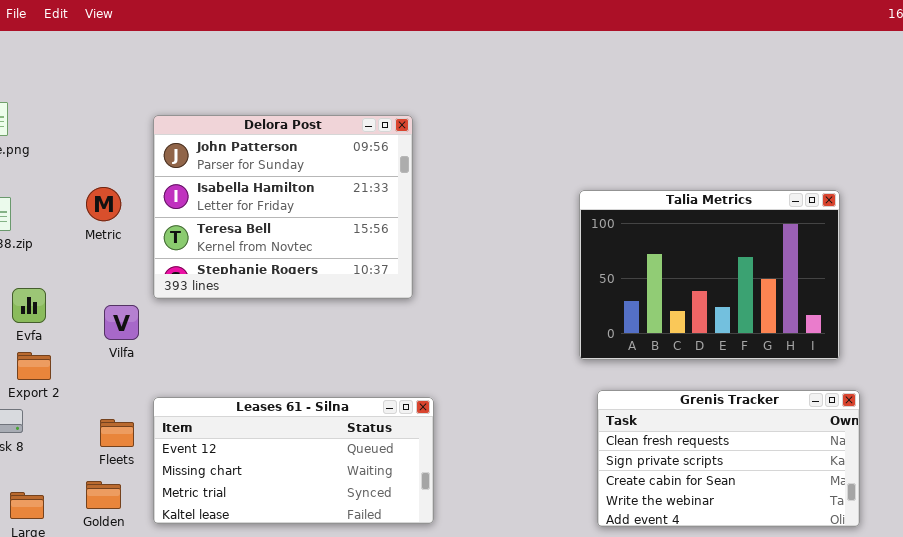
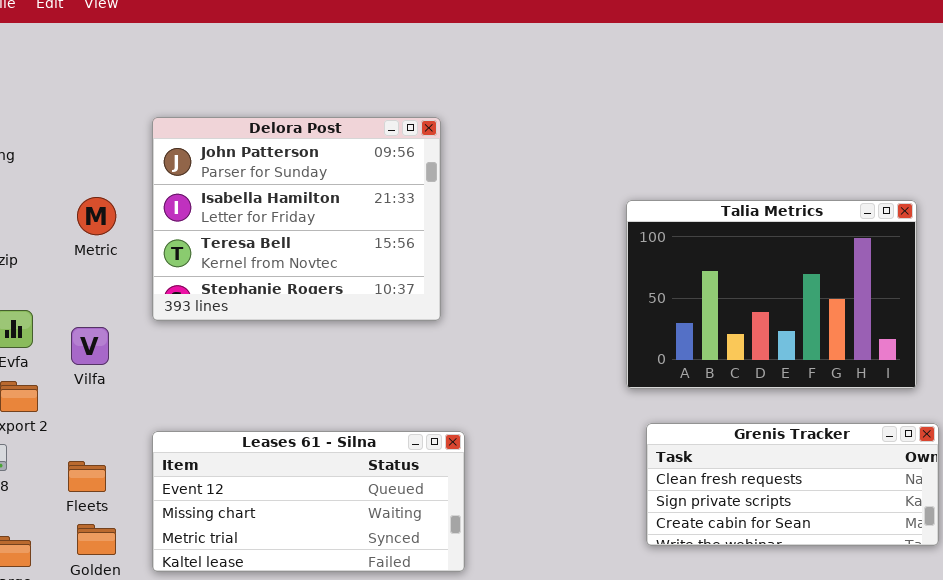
Vilfa: [104,305,139,340] -> [71,327,109,365], moved
Grenis Tracker: [597,390,860,527] -> [646,423,939,546], resized
Fleets: [100,419,134,447] -> [68,461,106,492], moved

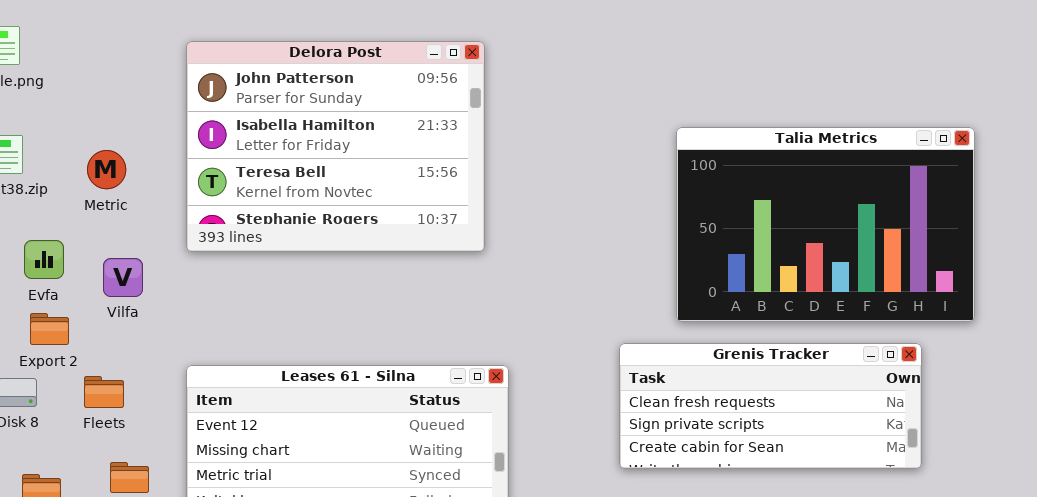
Metric: [77,197,116,235] -> [87,150,126,189], moved
Grenis Tracker: [646,423,939,546] -> [619,343,922,469], moved
Fleets: [68,461,106,492] -> [84,376,124,408], moved

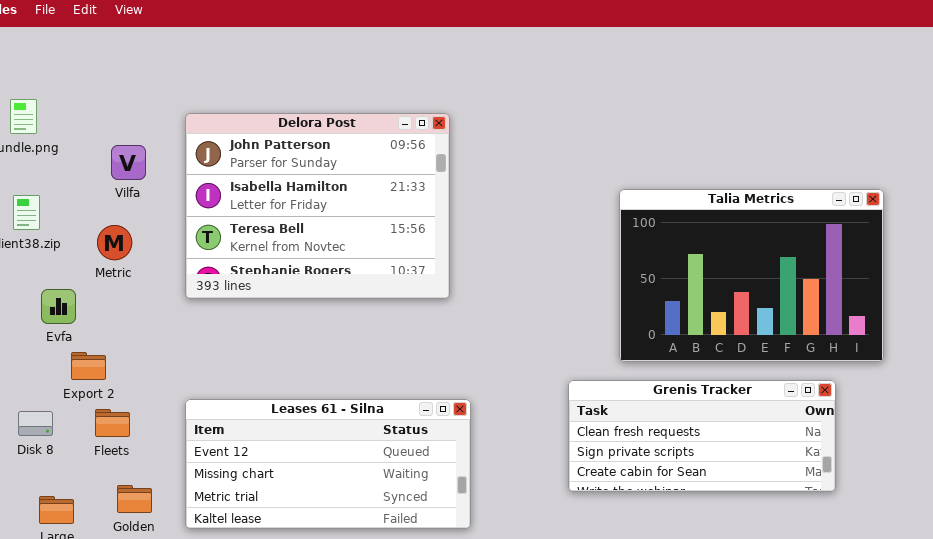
Metric: [87,150,126,189] -> [97,225,132,260], moved
Vilfa: [103,258,143,297] -> [111,145,146,180], moved
Export 2: [30,313,69,345] -> [71,352,106,380], moved

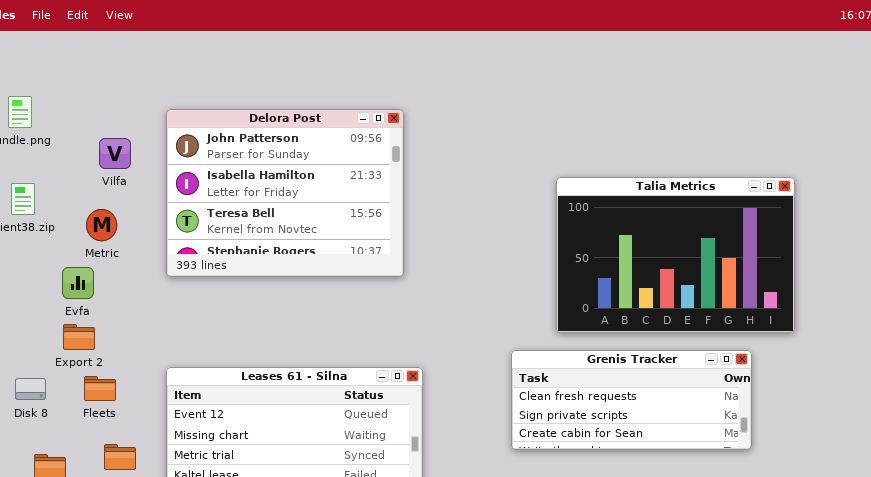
Evfa: [41,289,76,324] -> [62,267,94,299], moved

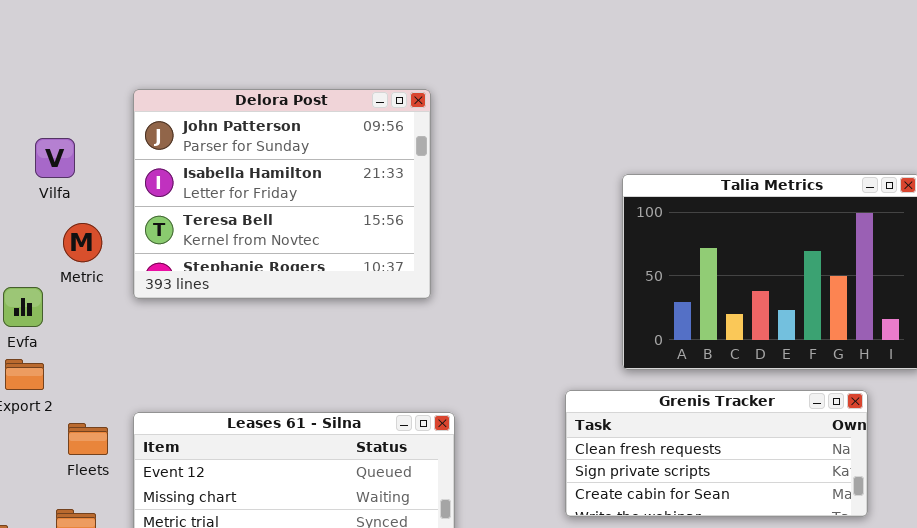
Vilfa: [99,138,131,169] -> [35,138,75,178], moved
Metric: [86,209,117,241] -> [63,223,102,262], moved
Fleets: [84,376,116,401] -> [68,423,108,455], moved

